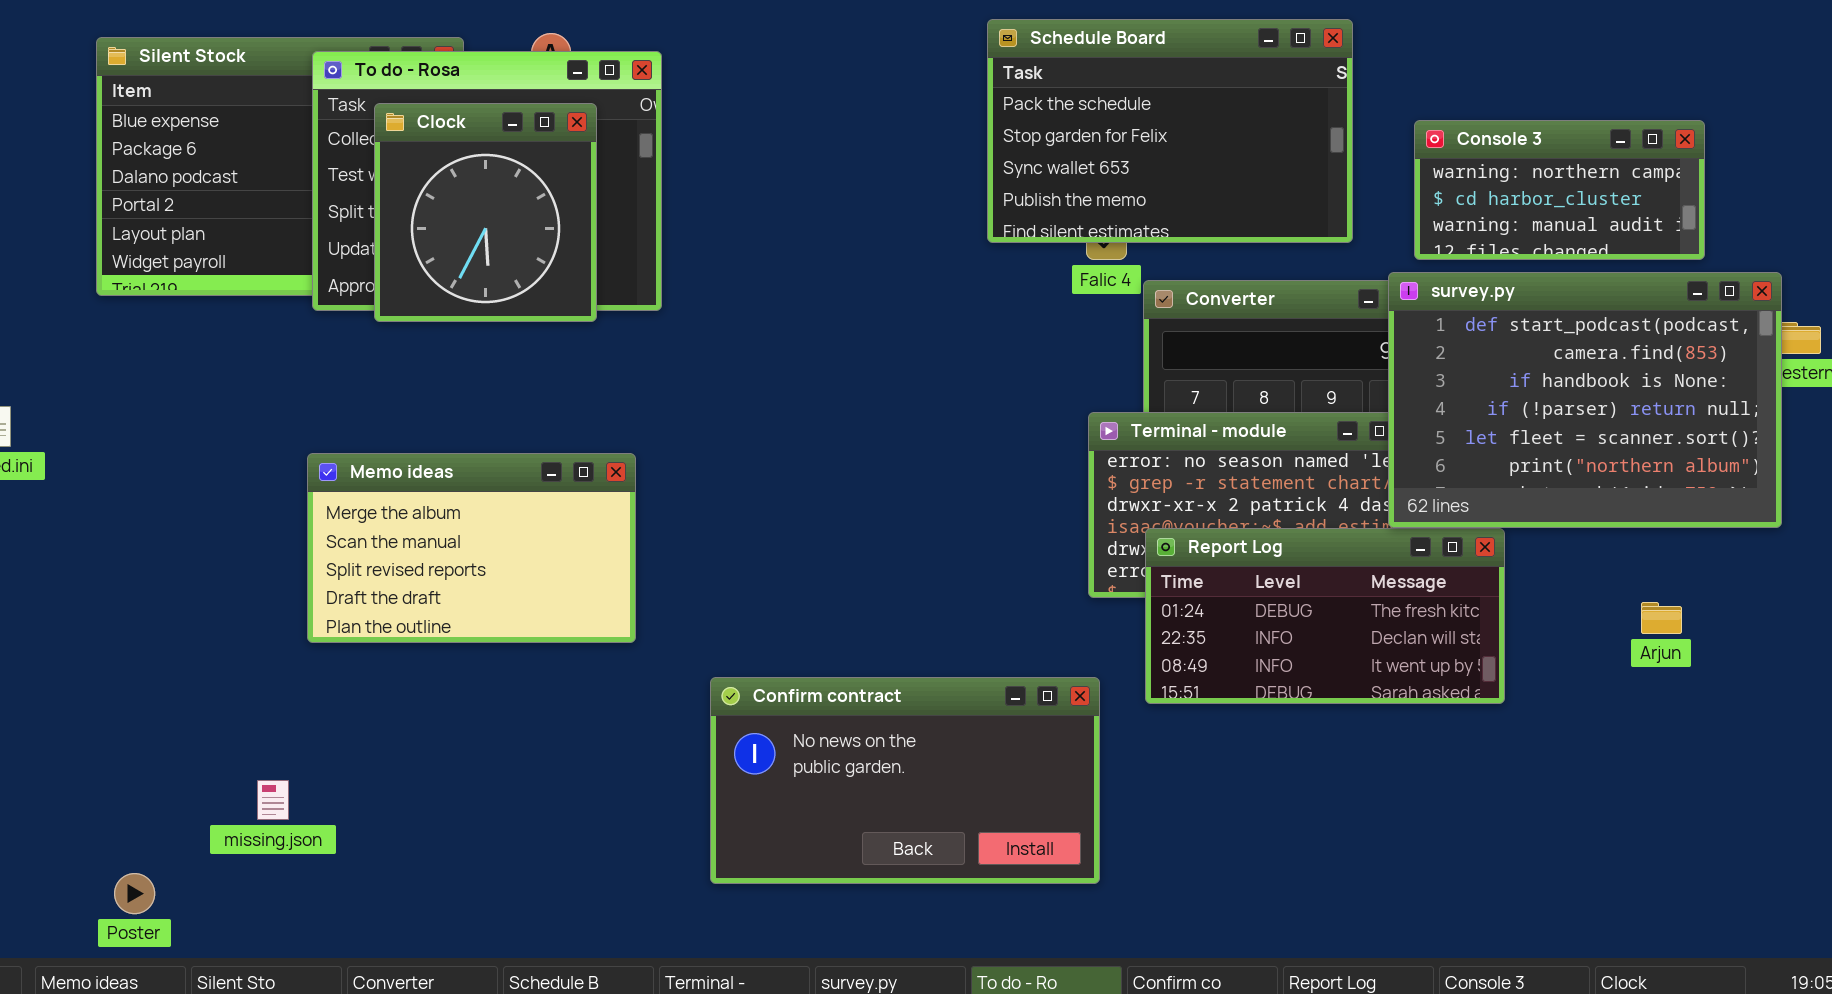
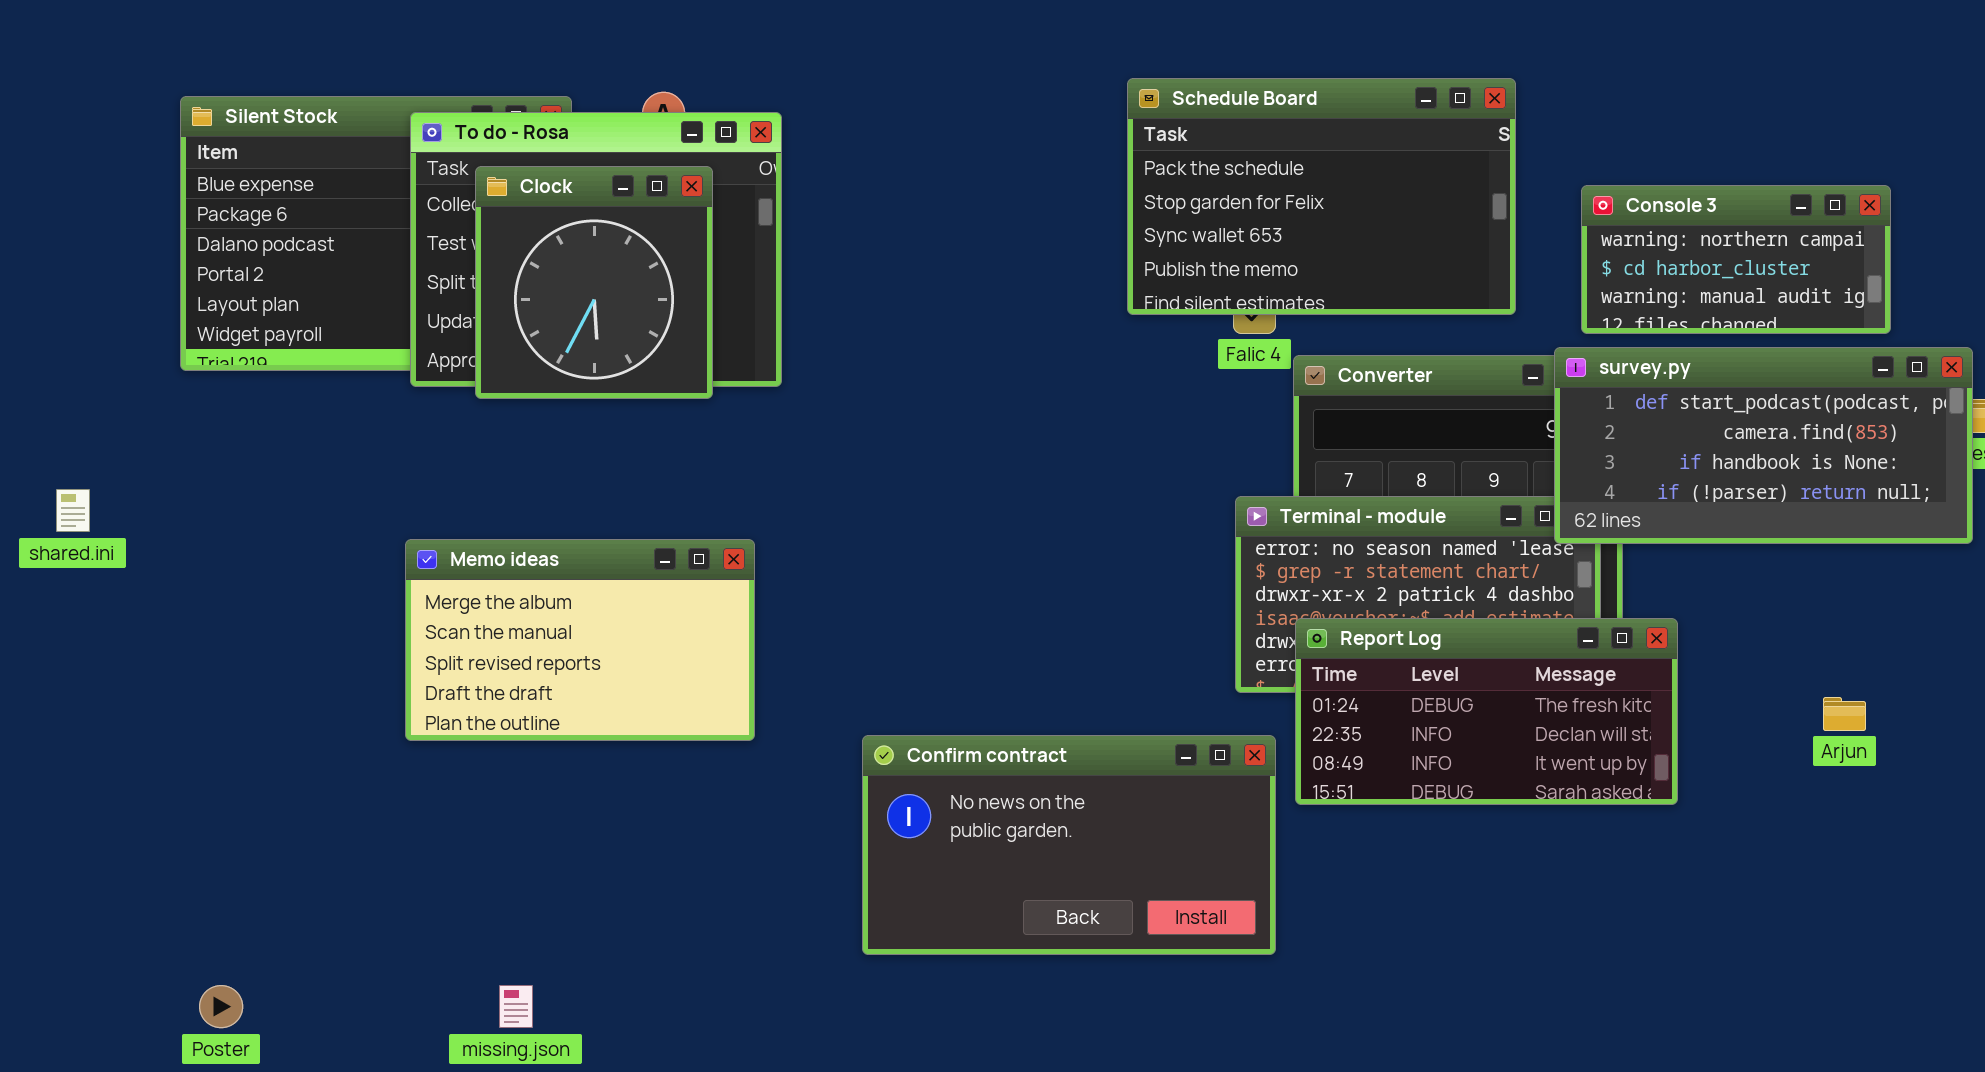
survey.py: [1388,272,1782,528] -> [1554,347,1973,544], resized
Confirm contract: [710,677,1100,884] -> [862,735,1276,955], moved
missing.json: [257,780,289,820] -> [499,985,533,1028], moved

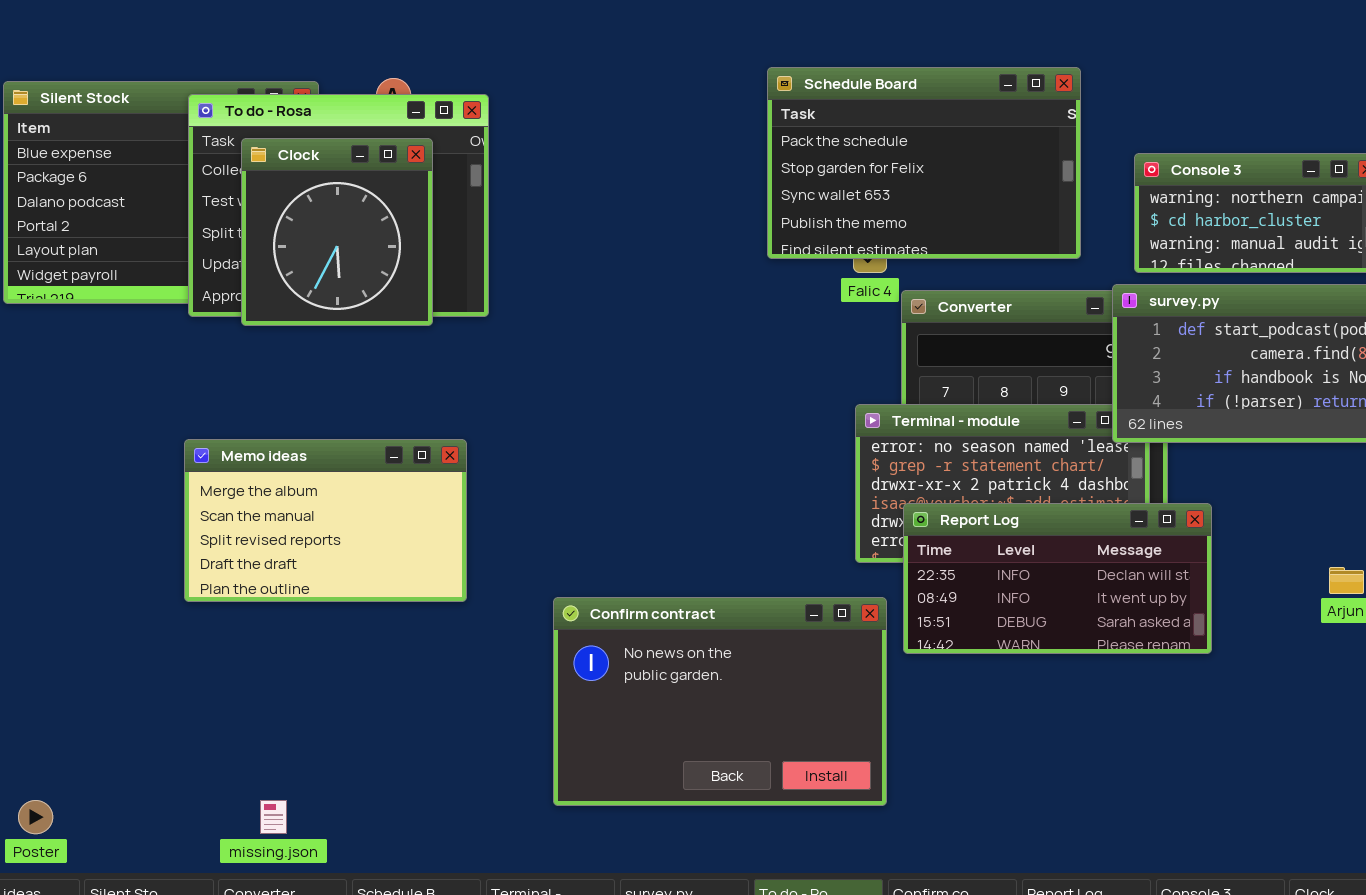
Report Log: [1295,618,1678,805] -> [903,503,1212,654], scrolled down 1 row
Confirm contract: [862,735,1276,955] -> [553,597,887,806], resized

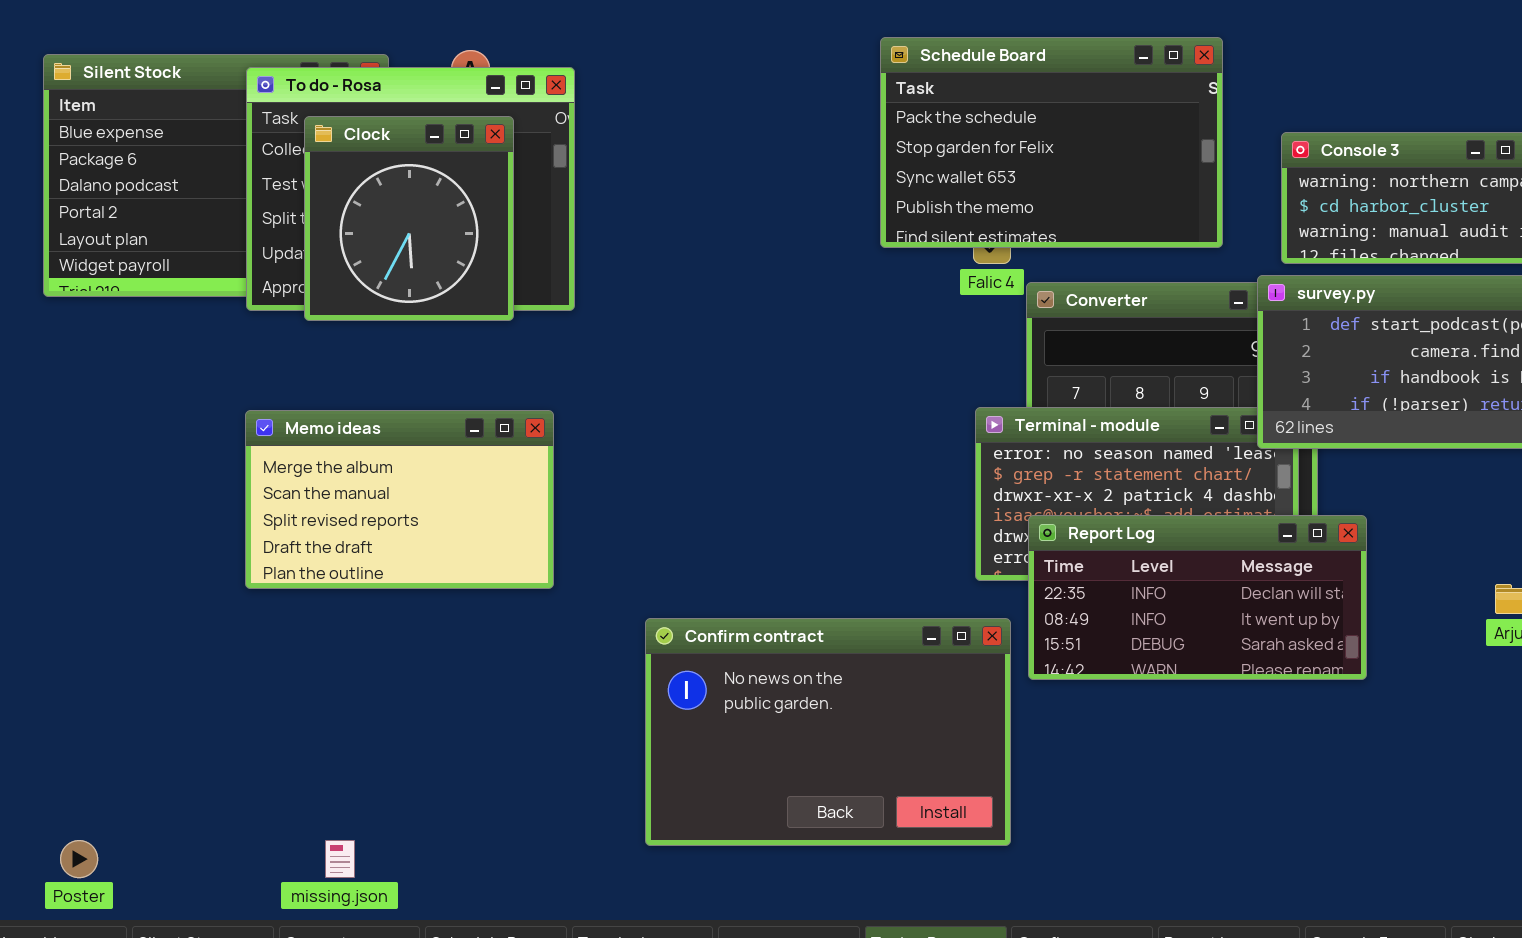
Memo ideas: [184,439,467,602] -> [245,410,554,589], moved

